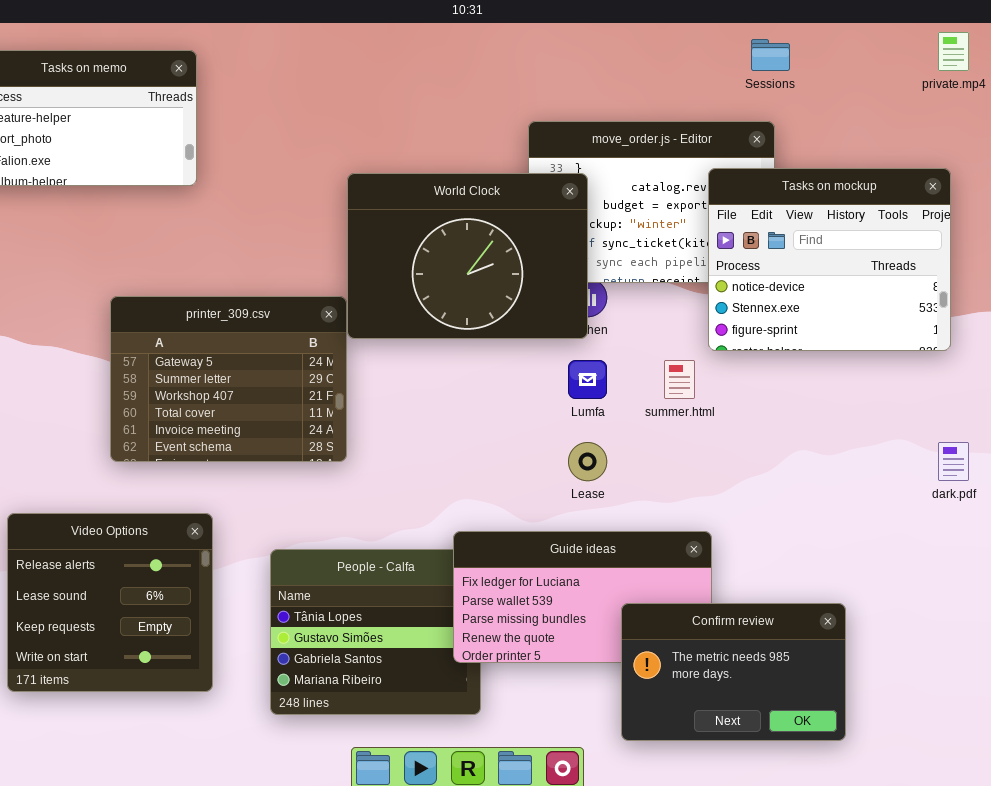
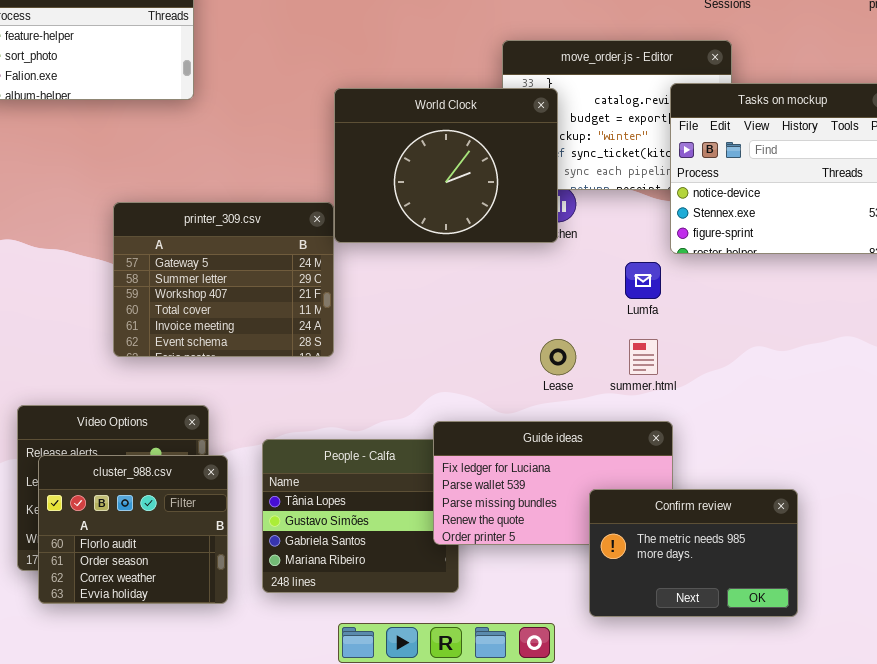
Lumfa: [568,360,607,399] -> [625,262,661,299], moved
summer.html: [664,360,695,399] -> [629,339,658,375], moved
cluster_988.csv: none -> [38,455,228,604], opened

